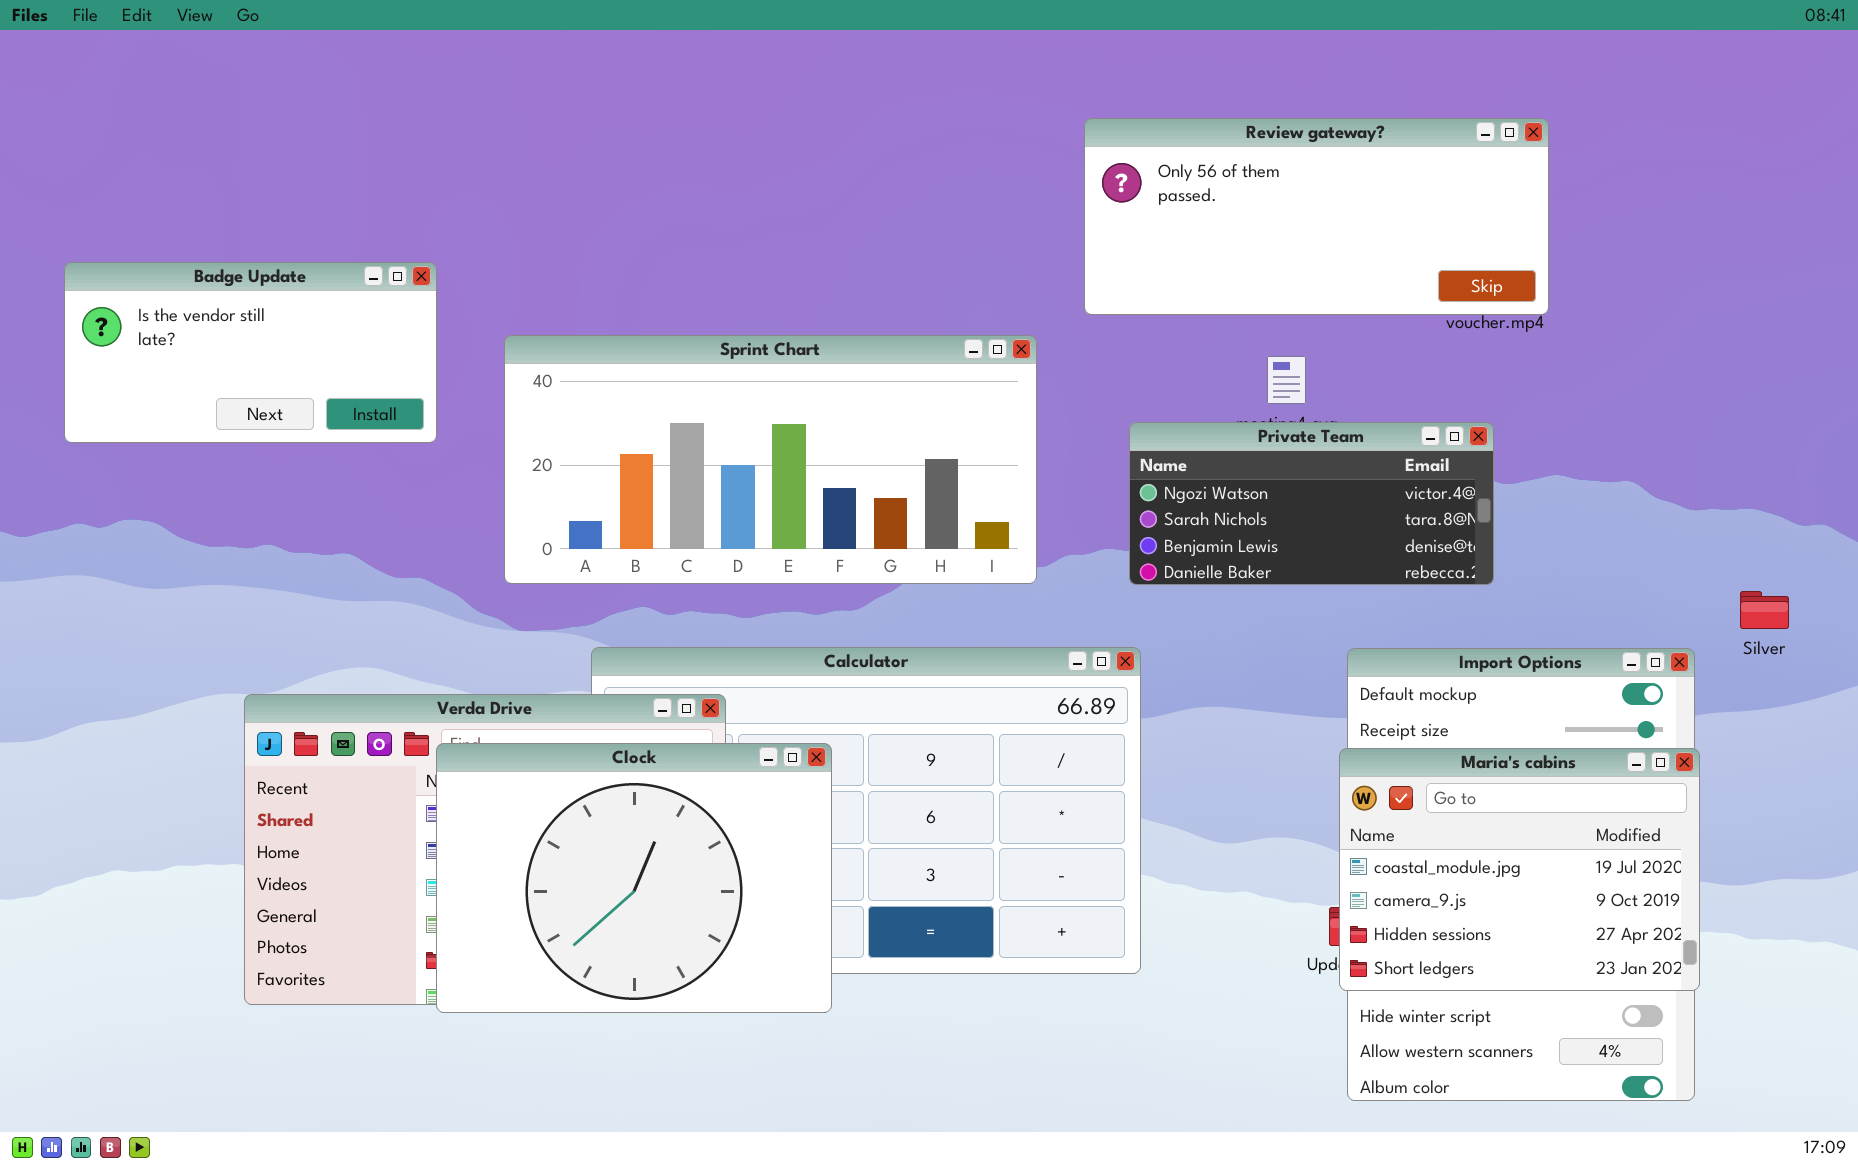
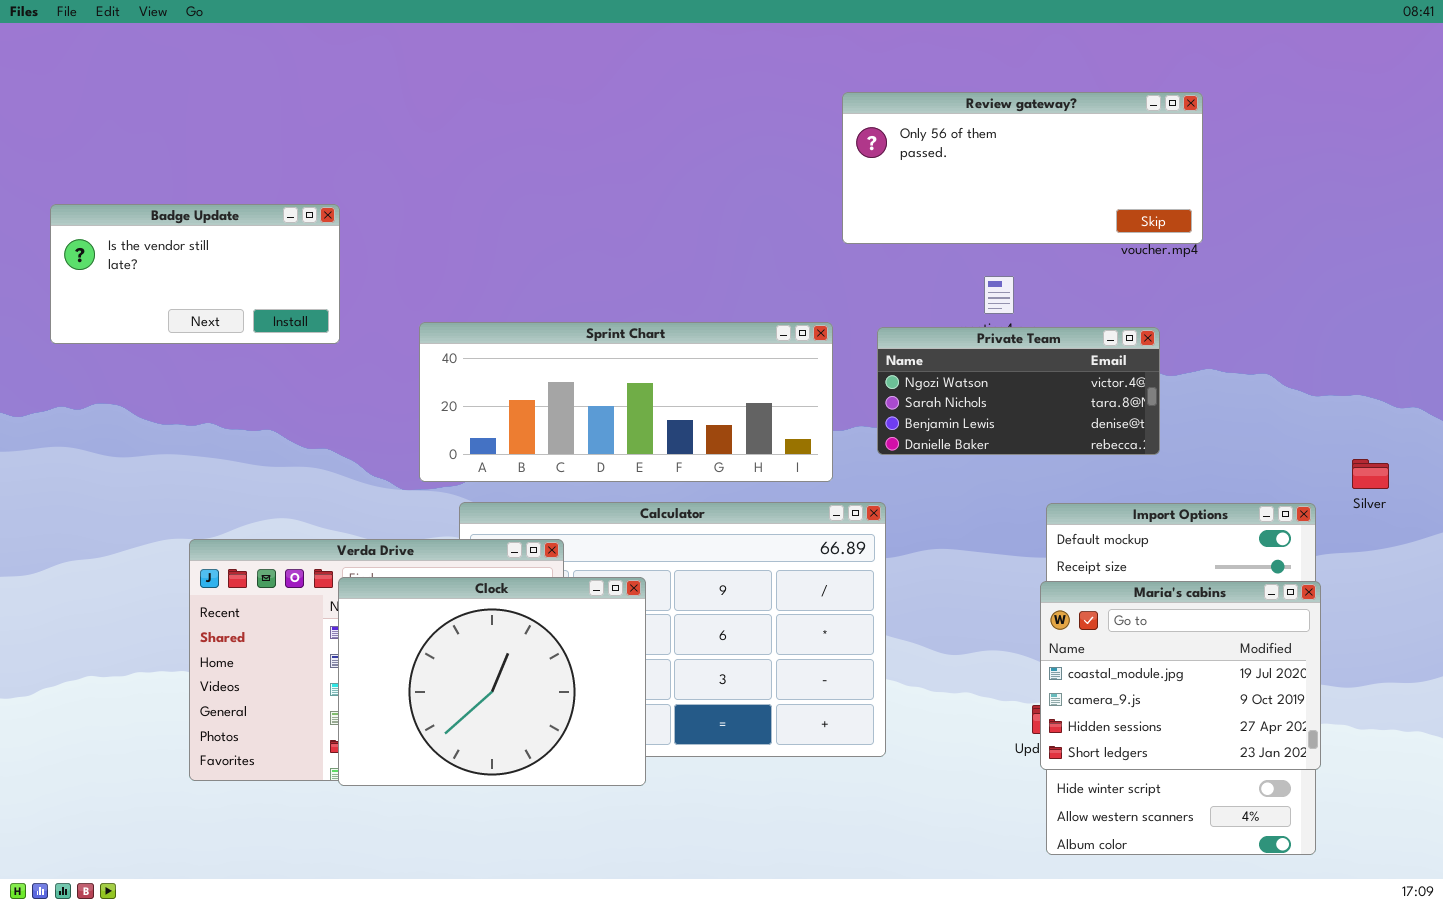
Sprint Chart: [504,335,1037,584] -> [419,322,833,482], moved, resized

